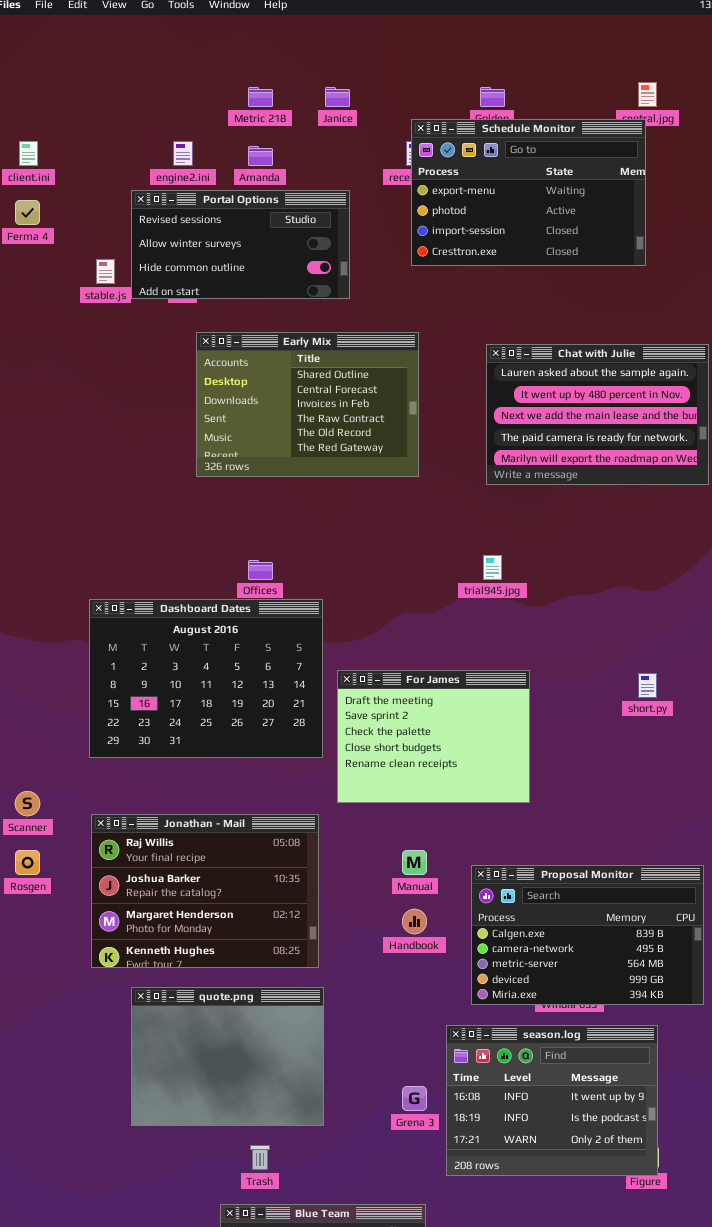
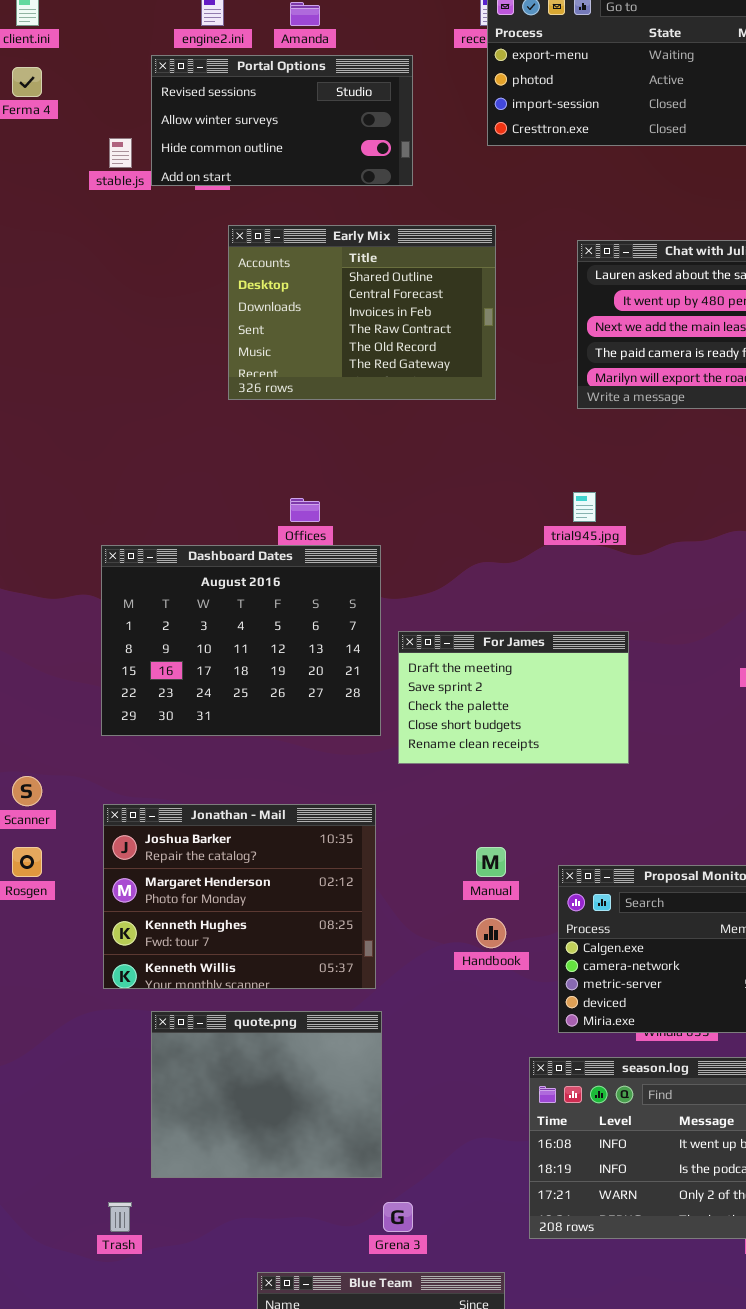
For James: [337,670,530,803] -> [398,631,629,764], resized
Jonathan - Mail: [91,814,319,968] -> [103,804,376,989], scrolled down 1 row
Grena 3: [402,1086,427,1111] -> [383,1202,413,1232], moved
Trash: [250,1145,270,1170] -> [108,1202,132,1232], moved

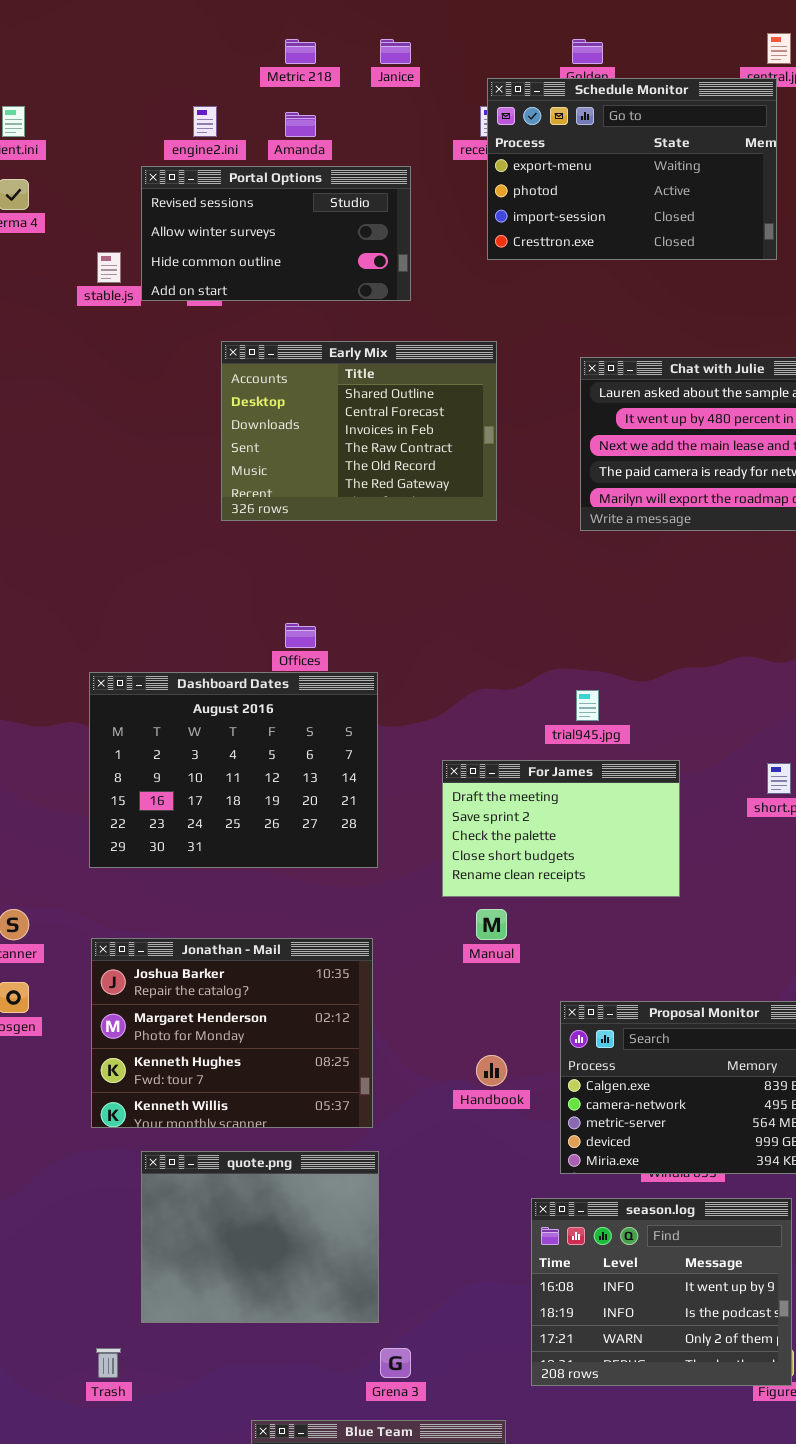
trial945.jpg: [573,492,596,522] -> [576,690,599,721], moved
For James: [398,631,629,764] -> [442,760,680,897], moved
Manual: [476,847,506,877] -> [476,909,507,940], moved

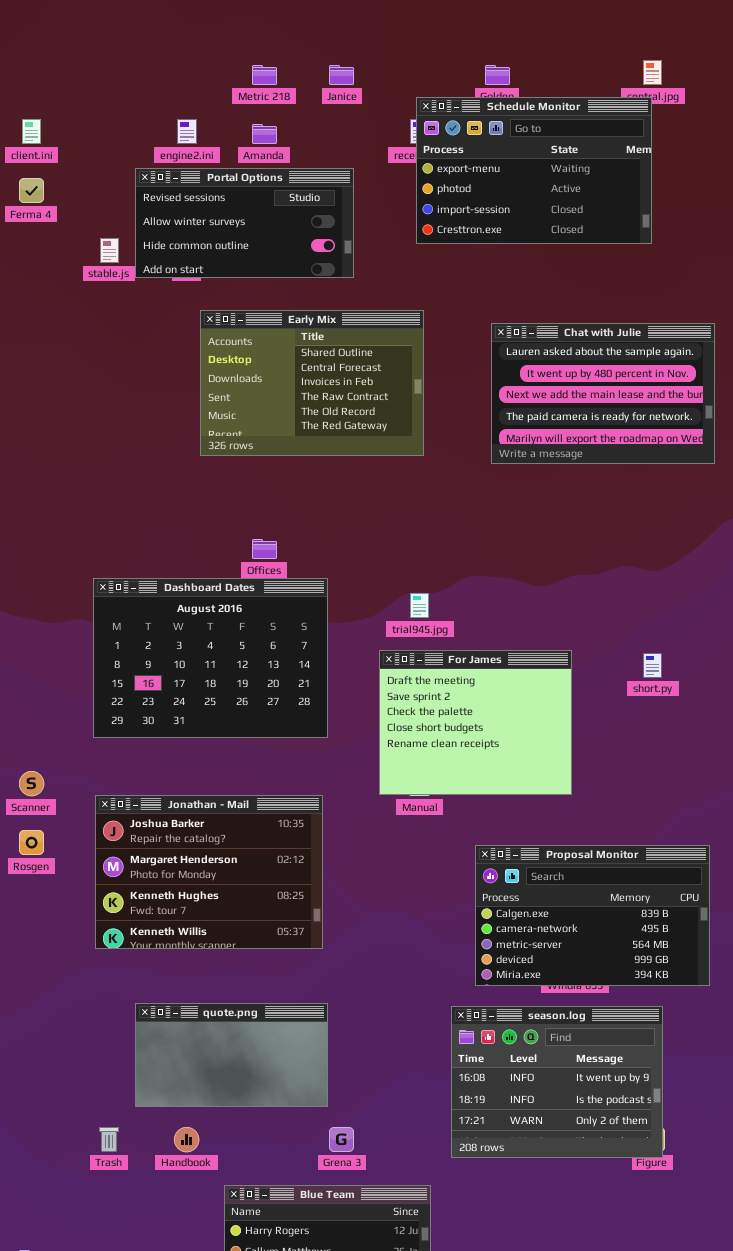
trial945.jpg: [576,690,599,721] -> [410,593,429,618], moved
For James: [442,760,680,897] -> [379,650,572,795], resized
Handbook: [476,1055,507,1086] -> [174,1127,199,1152], moved
quote.png: [141,1151,379,1323] -> [135,1003,328,1107], resized

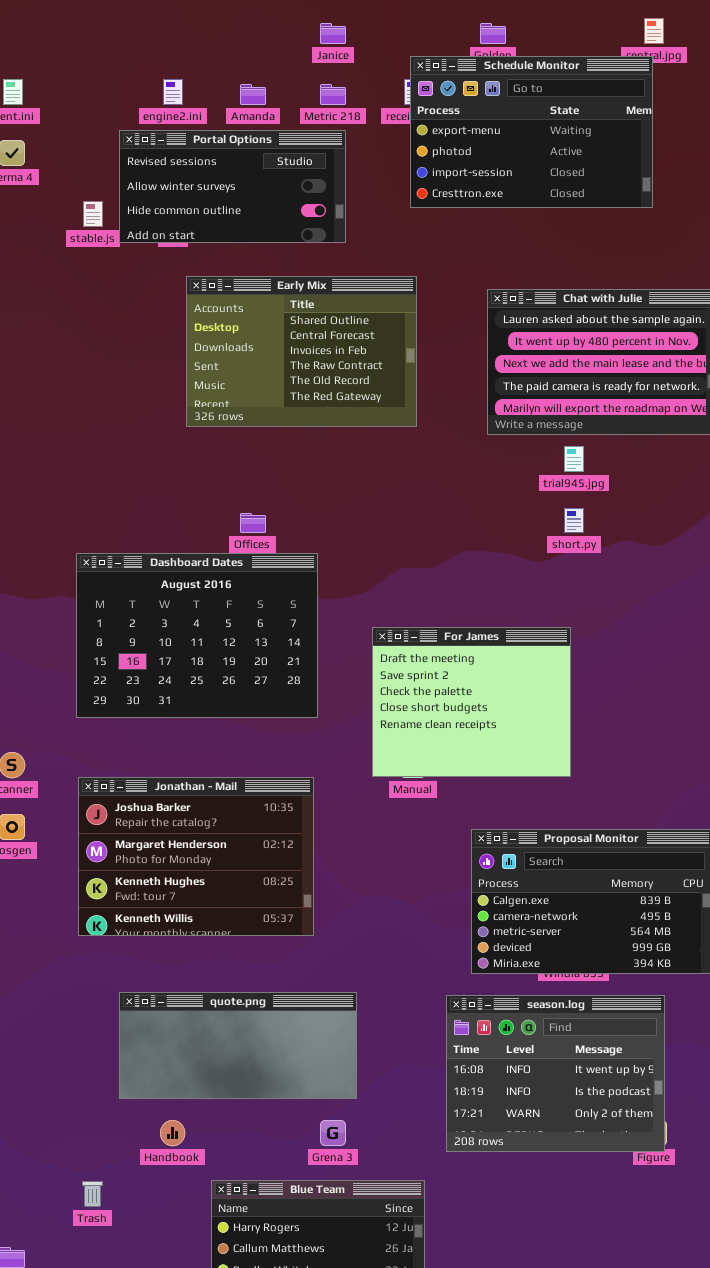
Metric 218: [252,65,277,85] -> [320,84,346,105], moved
trial945.jpg: [410,593,429,618] -> [564,446,584,472], moved
short.py: [643,653,662,678] -> [564,508,584,533], moved
quote.png: [135,1003,328,1107] -> [119,992,357,1099], resized
Trash: [99,1127,119,1152] -> [82,1181,103,1207], moved

